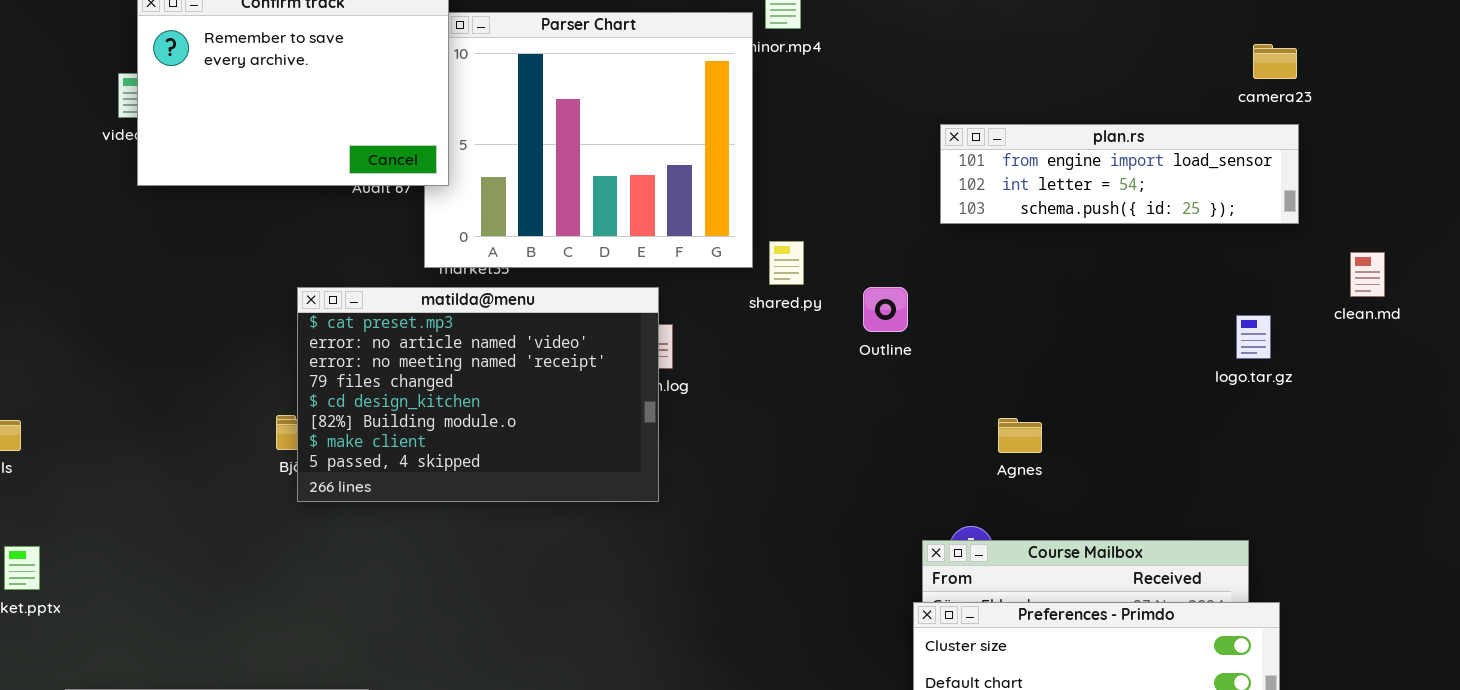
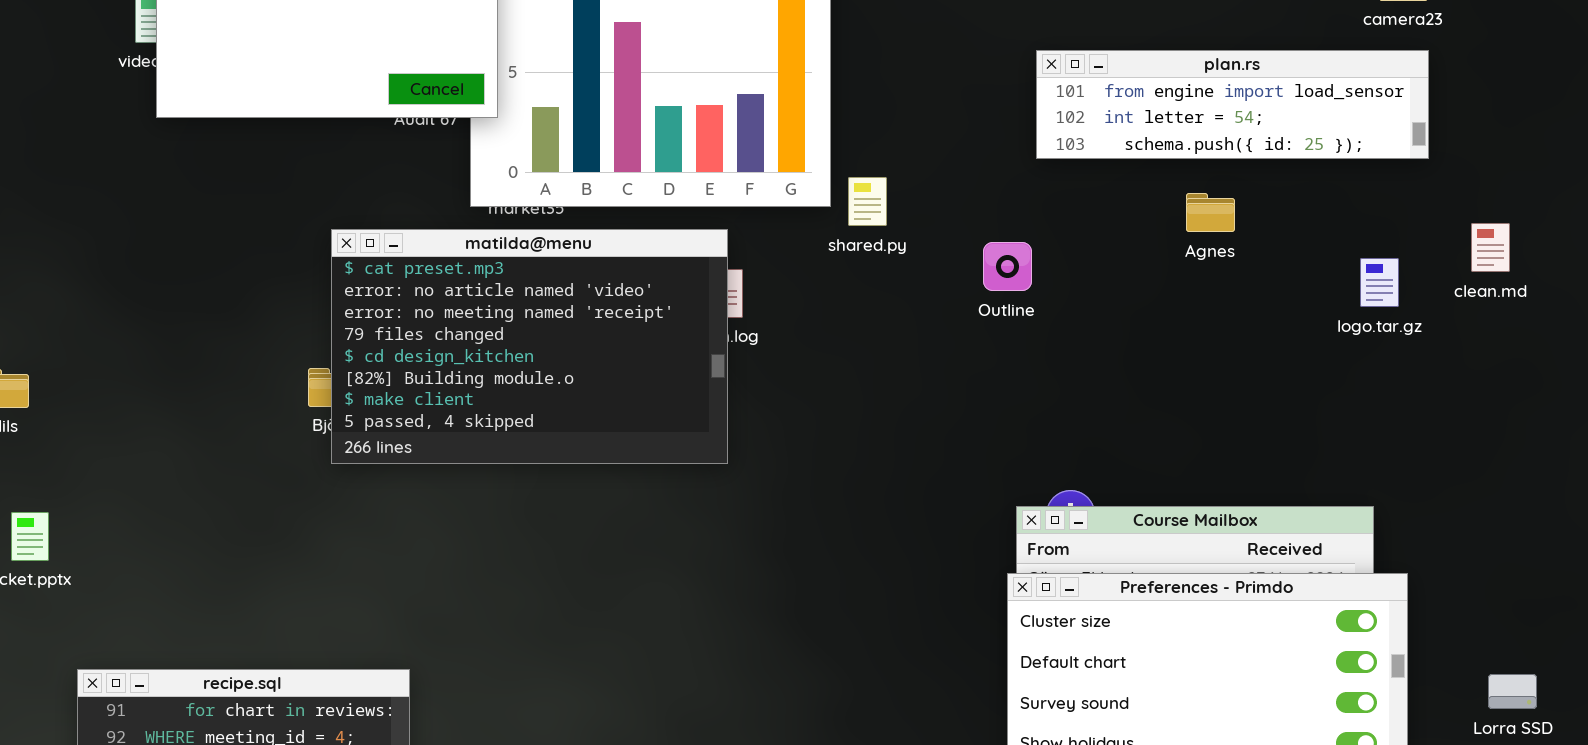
clean.md: [1350,252,1385,297] -> [1471,223,1510,272], moved
Outline: [863,287,908,332] -> [983,242,1032,291], moved
Agnes: [998,418,1042,453] -> [1186,193,1235,232], moved

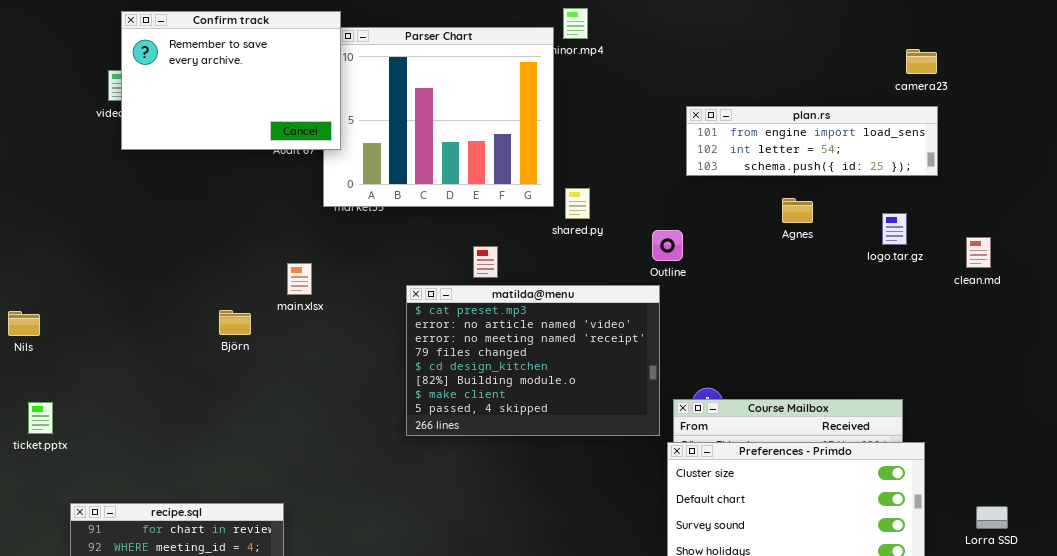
clean.md: [1471,223,1510,272] -> [966,237,991,268], moved
matilda@menu: [331,229,728,464] -> [406,285,660,436], moved
logo.tar.gz: [1360,258,1399,307] -> [882,213,907,245], moved

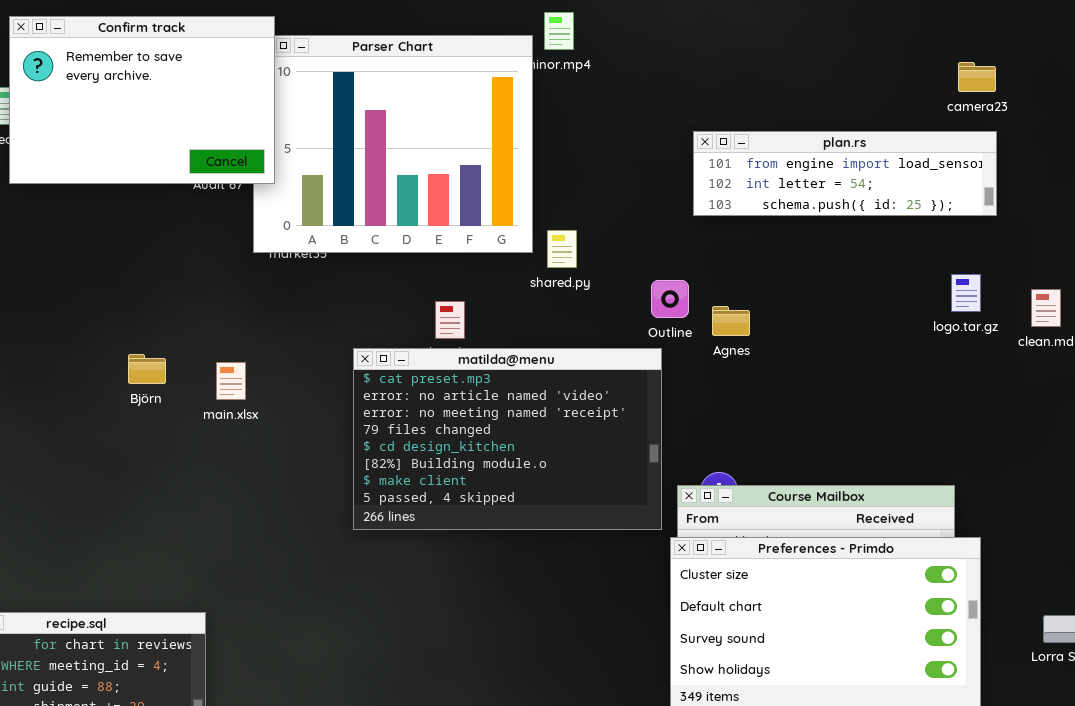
Agnes: [782,198,813,223] -> [712,306,750,336], moved
logo.tar.gz: [882,213,907,245] -> [951,274,981,312], moved
main.xlsx: [287,263,312,295] -> [216,362,246,400], moved
Björn: [219,310,251,335] -> [128,354,166,384], moved

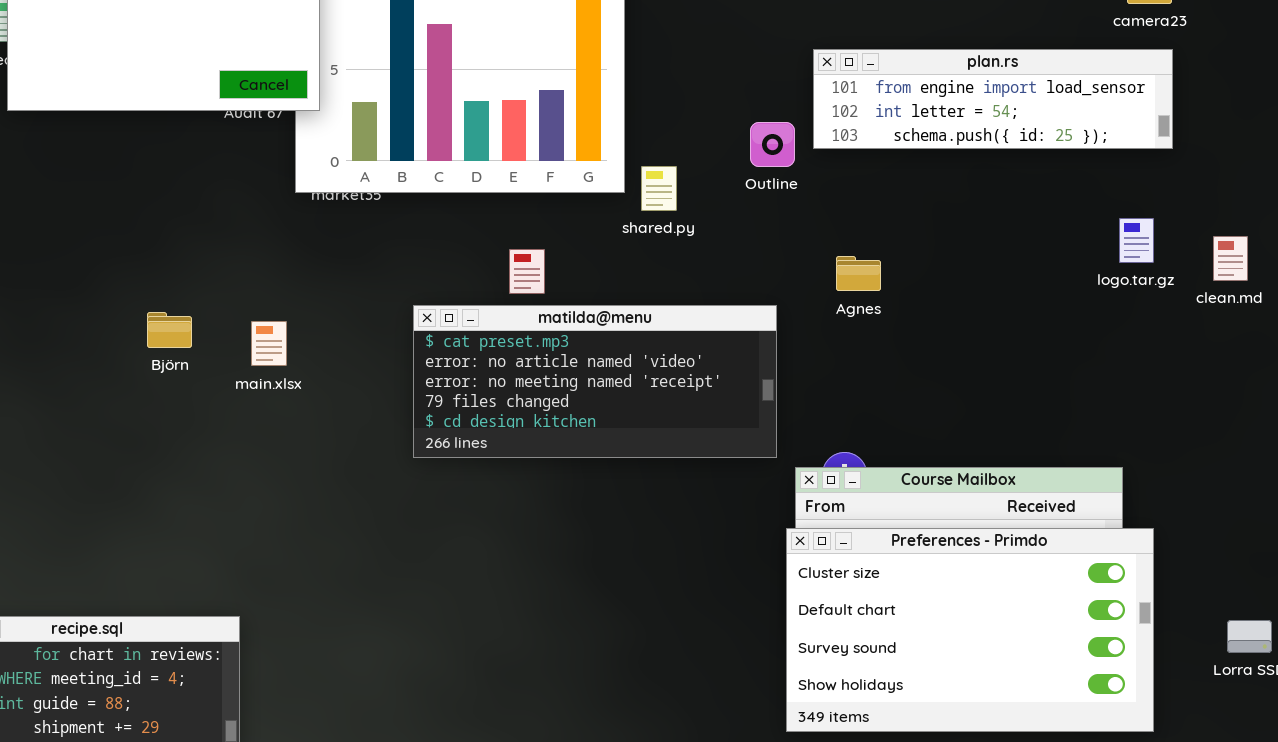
Outline: [651,280,689,318] -> [750,122,795,167], moved
matilda@menu: [353,348,662,530] -> [413,305,777,458], resized

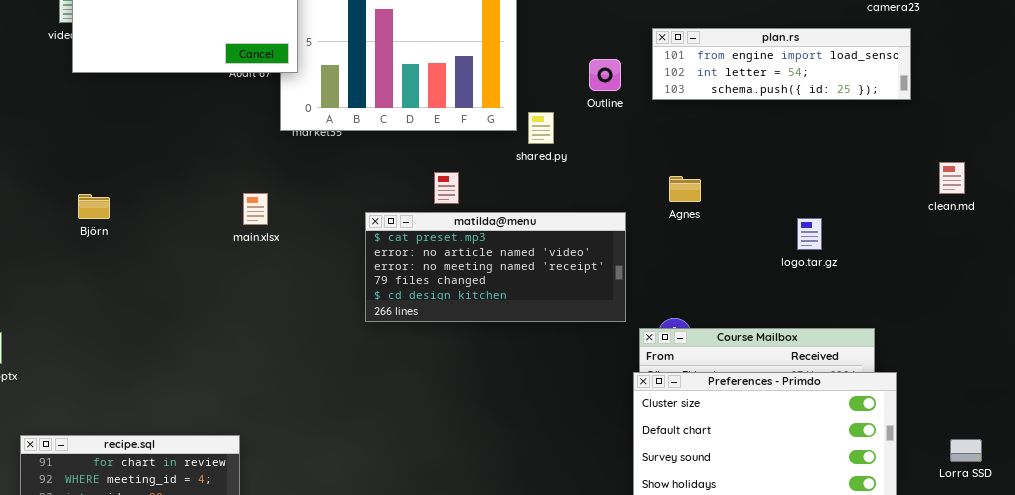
Outline: [750,122,795,167] -> [589,59,621,91], moved
logo.tar.gz: [1119,218,1154,263] -> [797,218,822,250], moved
Björn: [147,312,192,348] -> [78,194,110,219], moved
main.xlsx: [251,321,287,366] -> [243,193,268,225], moved

